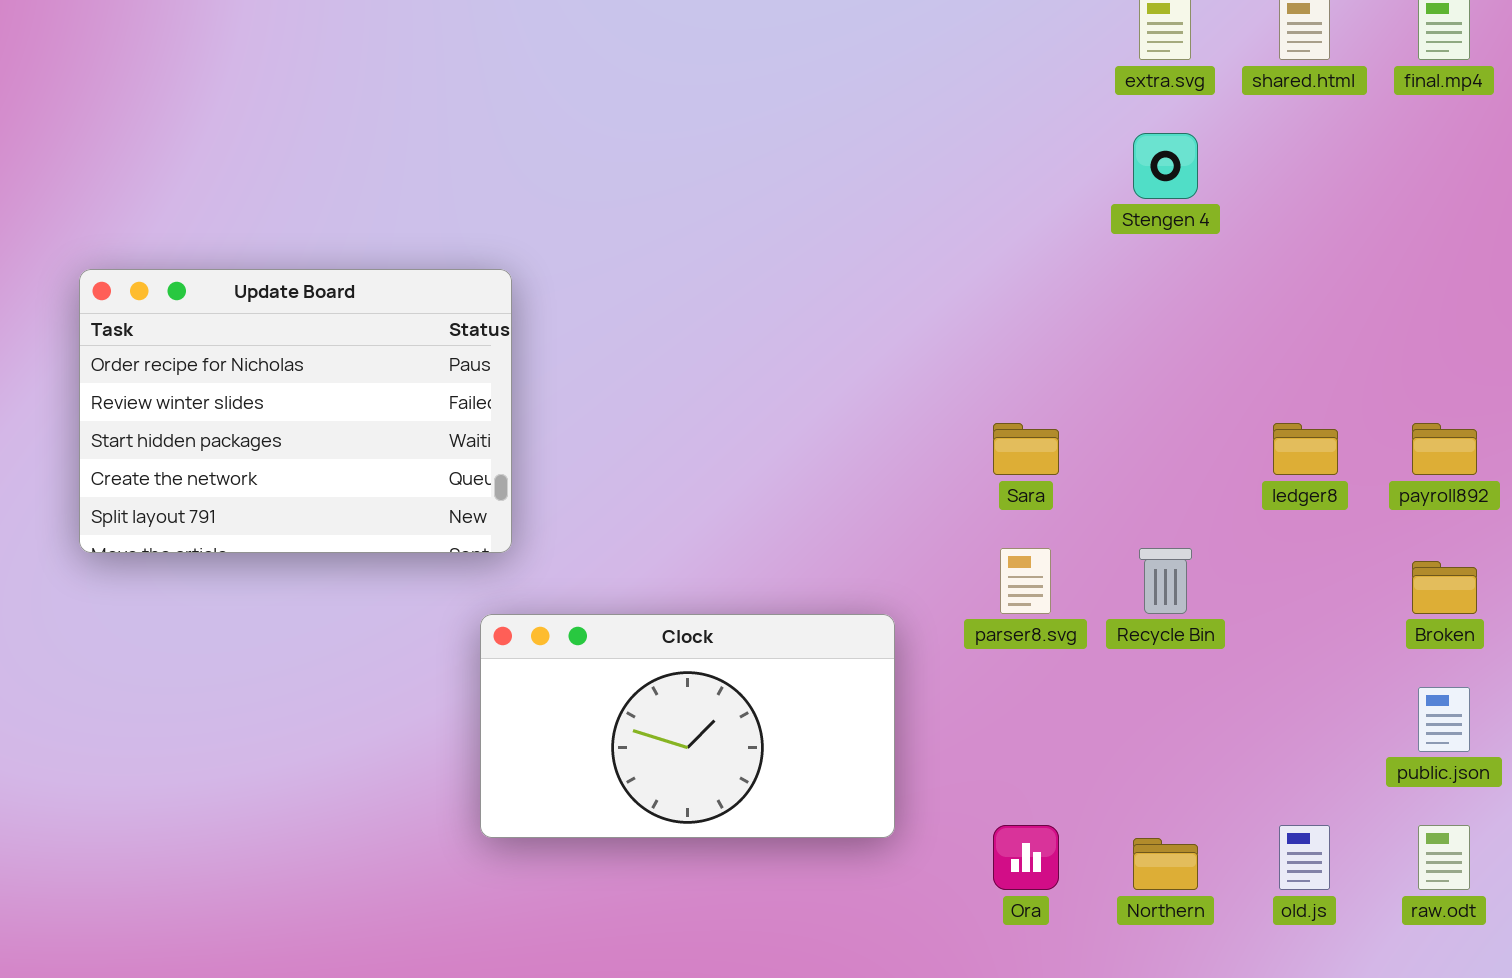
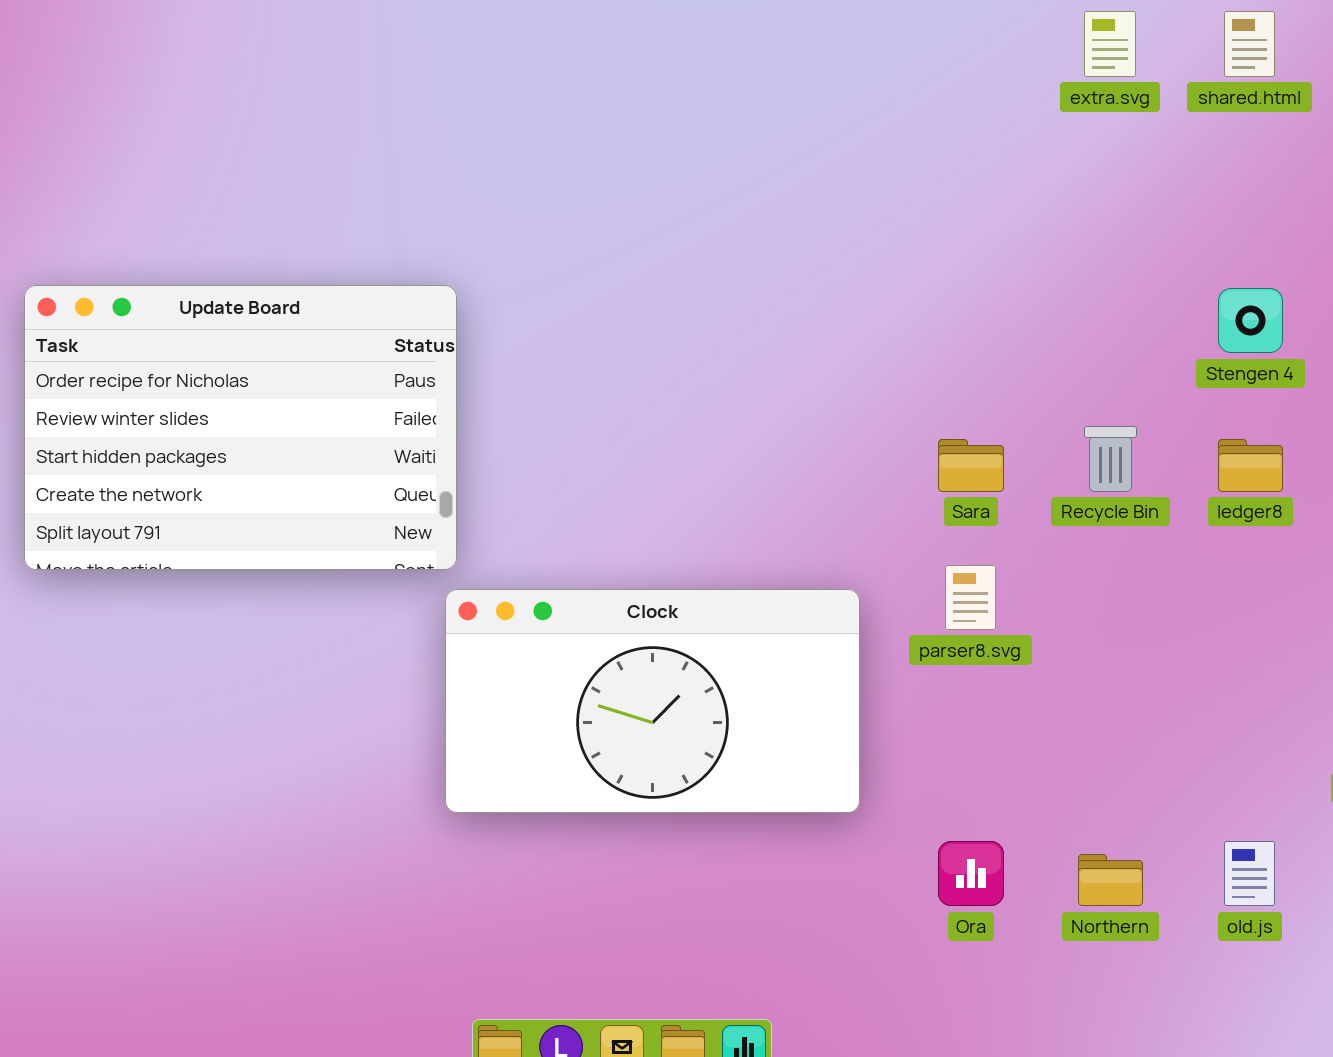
Stengen 4: [1133,133,1198,199] -> [1218,288,1283,353], moved
Recycle Bin: [1139,548,1192,614] -> [1084,426,1137,492], moved
Clock: [480,614,895,838] -> [445,589,860,813], moved

